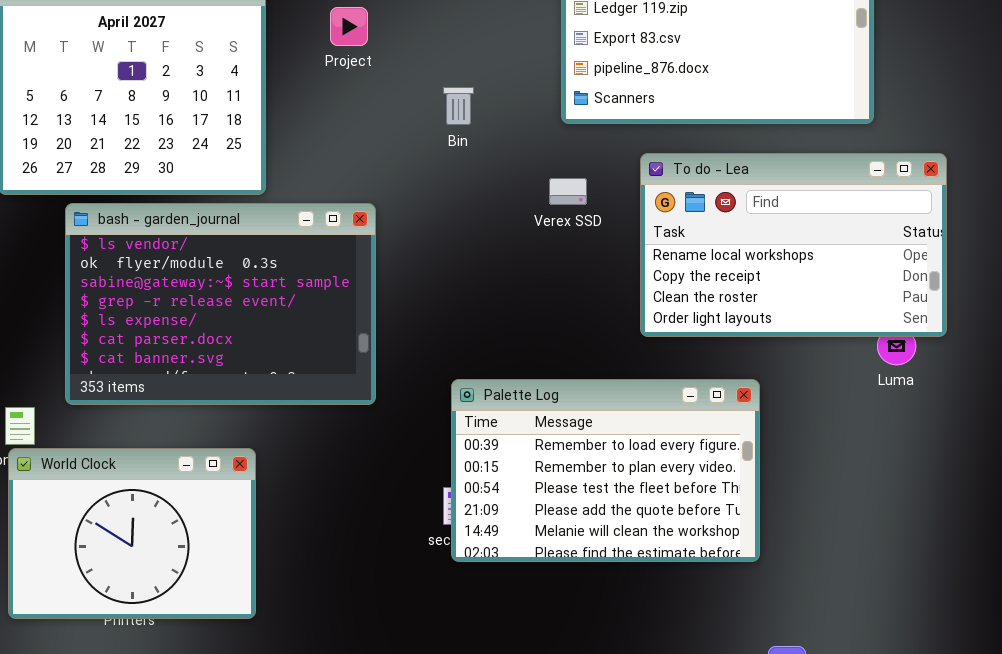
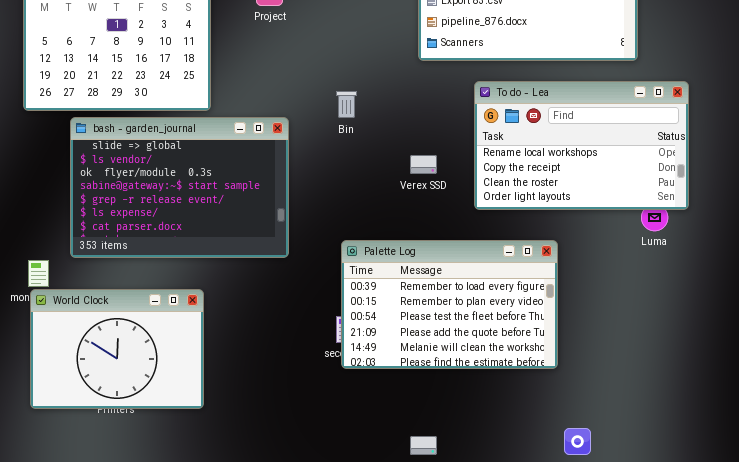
Bin: [443,87,474,125] -> [336,91,357,118], moved
Verex SSD: [549,178,587,205] -> [410,155,437,174], moved
bash - garden_journal: [65,203,376,405] -> [70,117,289,258], scrolled up 1 row

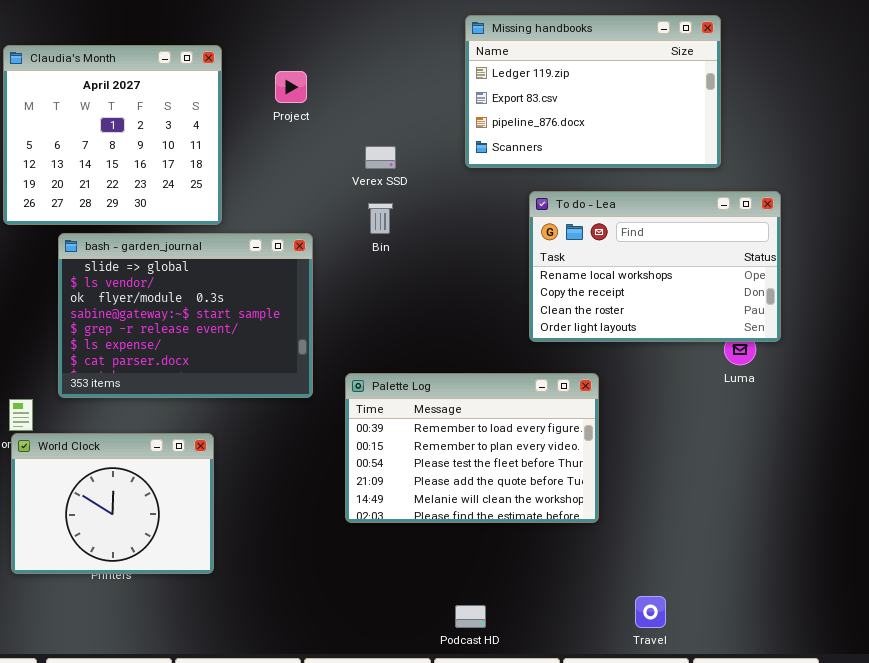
Verex SSD: [410,155,437,174] -> [365,146,396,169], moved
Palette Log: [341,240,558,369] -> [345,373,599,523], moved

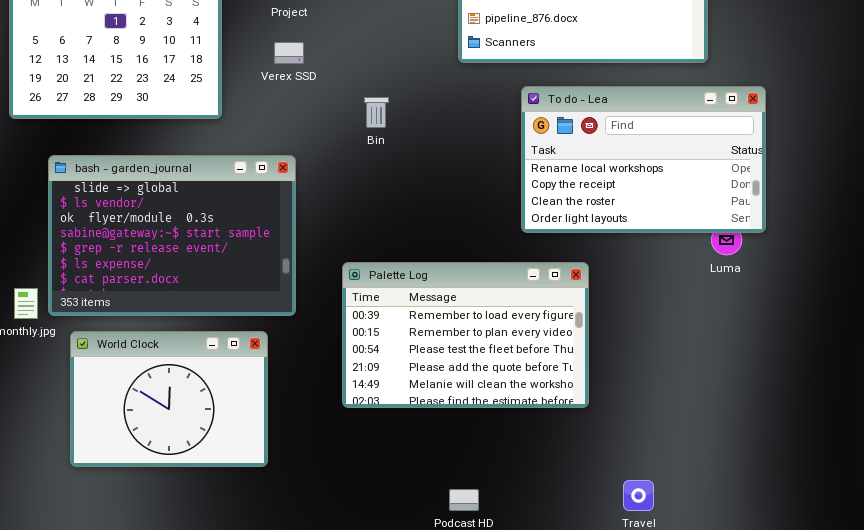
Verex SSD: [365,146,396,169] -> [274,42,304,64], moved
bash - garden_journal: [58,233,313,398] -> [48,155,296,316], moved
World Clock: [11,433,214,574] -> [70,331,268,467], moved

